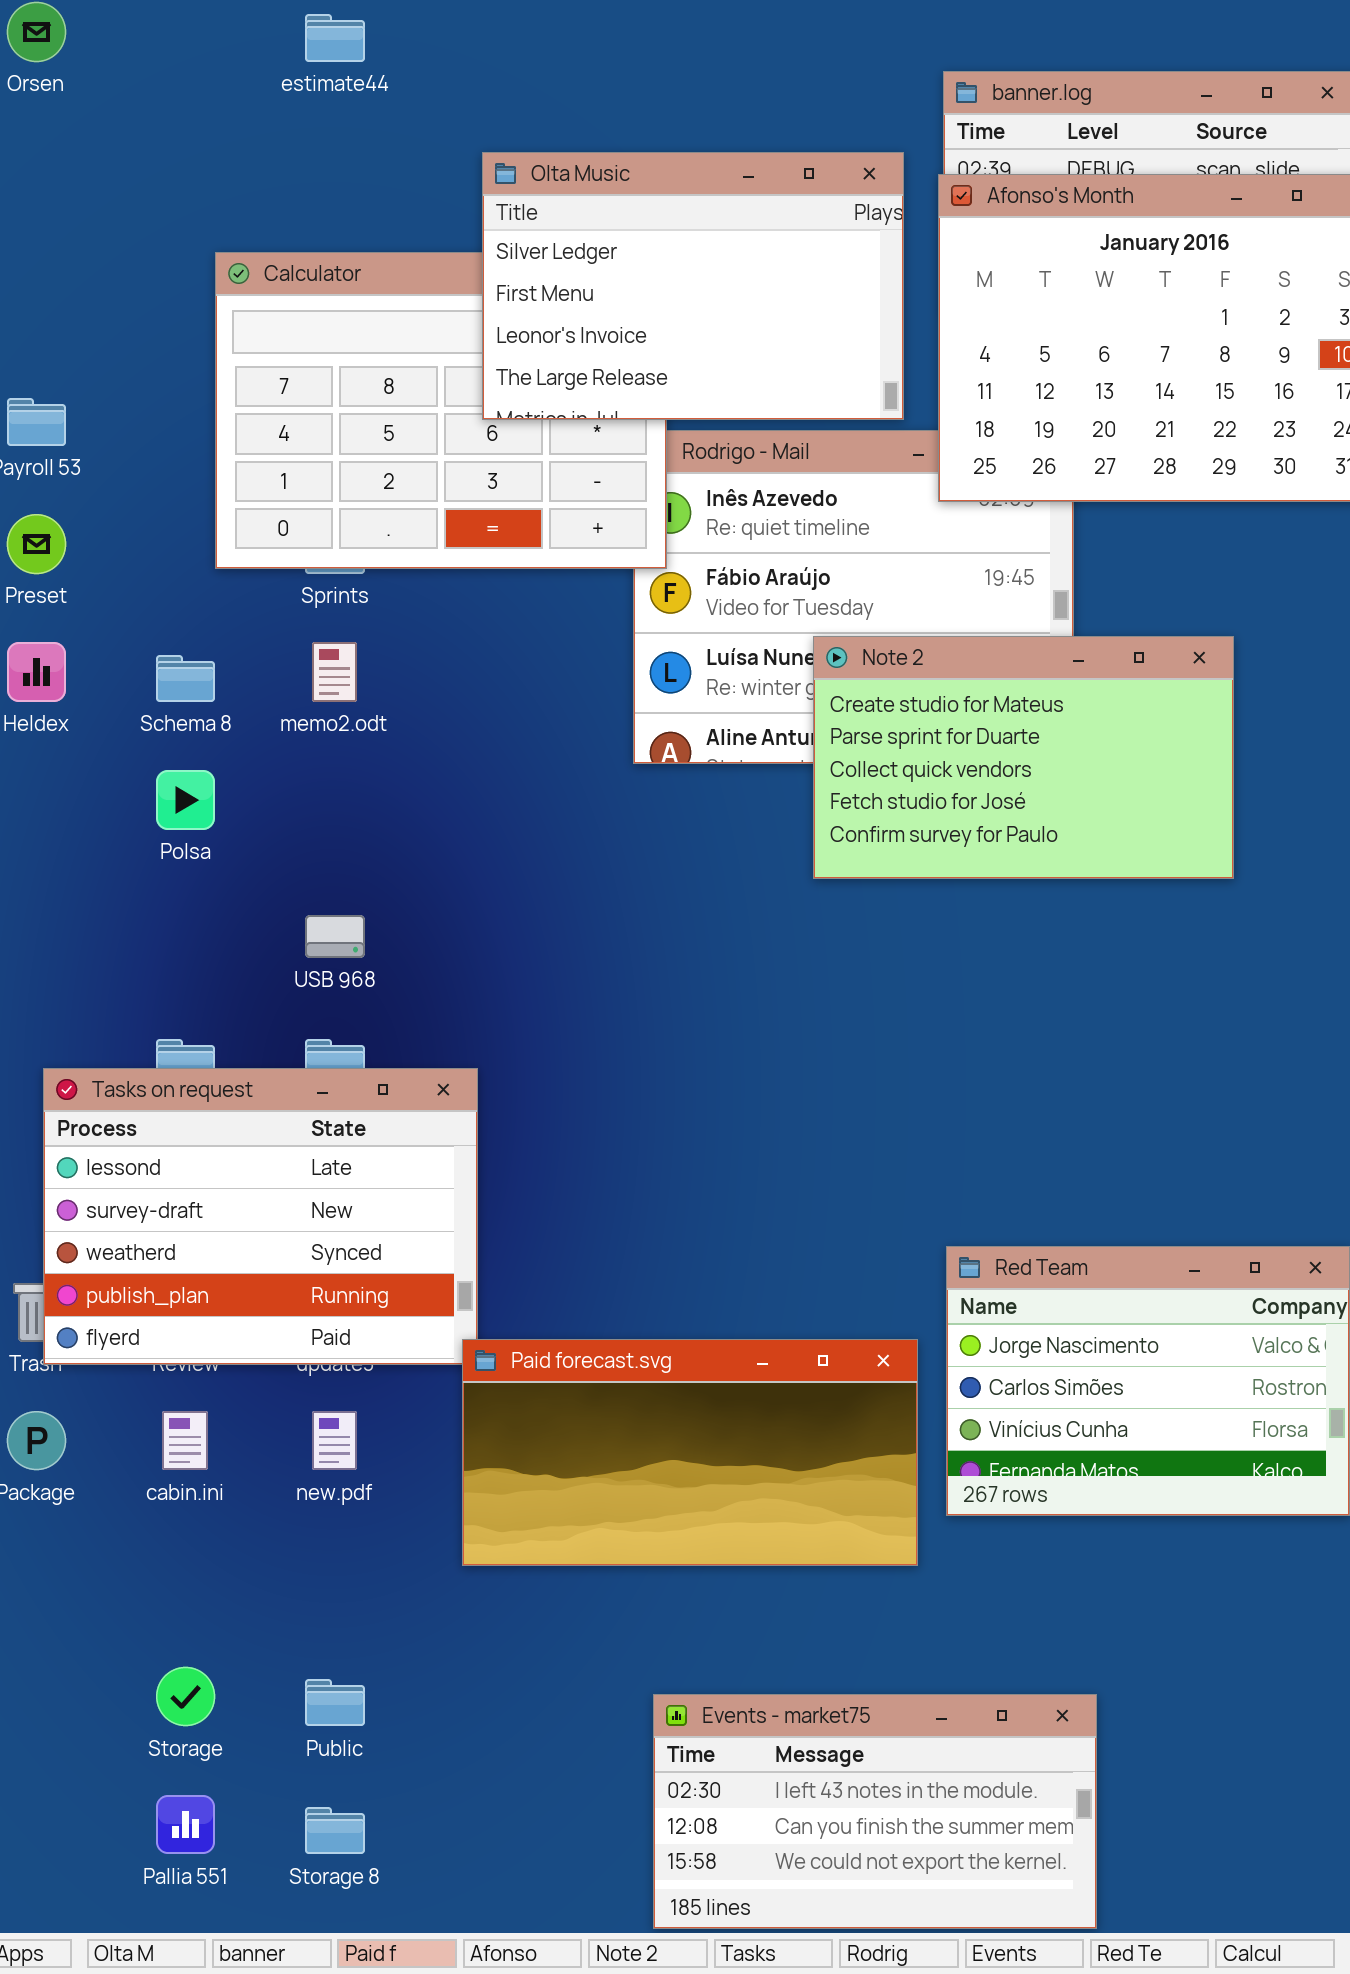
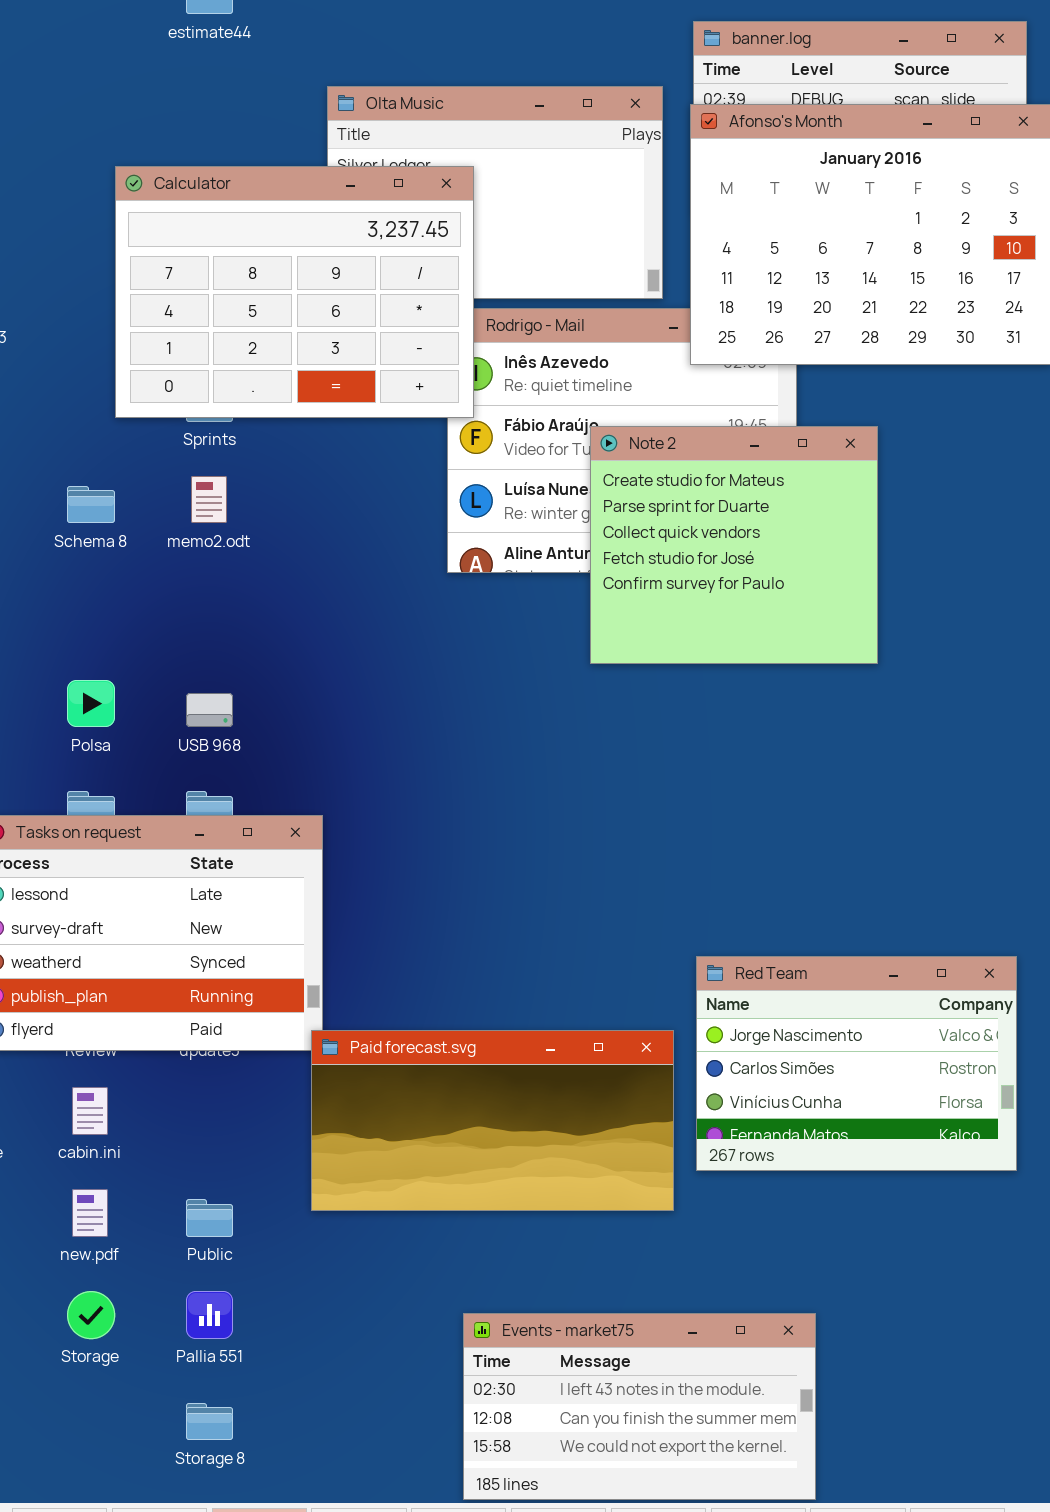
Calculator: [215,252,667,569] -> [115,166,474,418], raised
Note 2: [813,636,1234,879] -> [590,426,878,664], resized
Polsa: [156,770,215,830] -> [67,680,115,727], moved
new.pdf: [312,1411,357,1470] -> [72,1189,108,1237], moved
Public: [305,1679,365,1726] -> [186,1199,233,1237], moved
Pallia 551: [156,1795,215,1854] -> [186,1291,233,1339], moved

